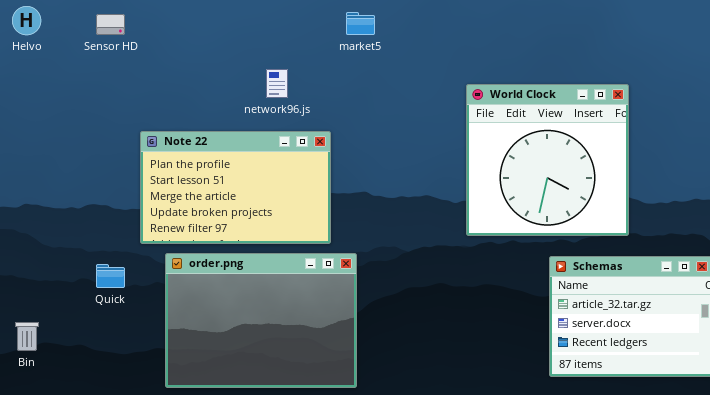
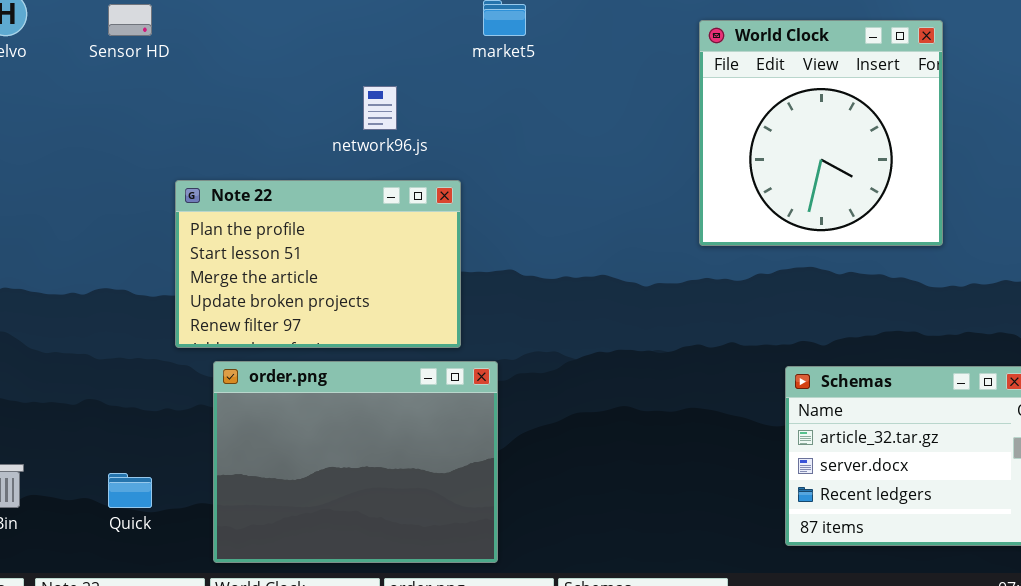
World Clock: [466,84,629,236] -> [699,20,943,246], moved
Quick: [96,264,125,288] -> [108,473,152,508], moved

